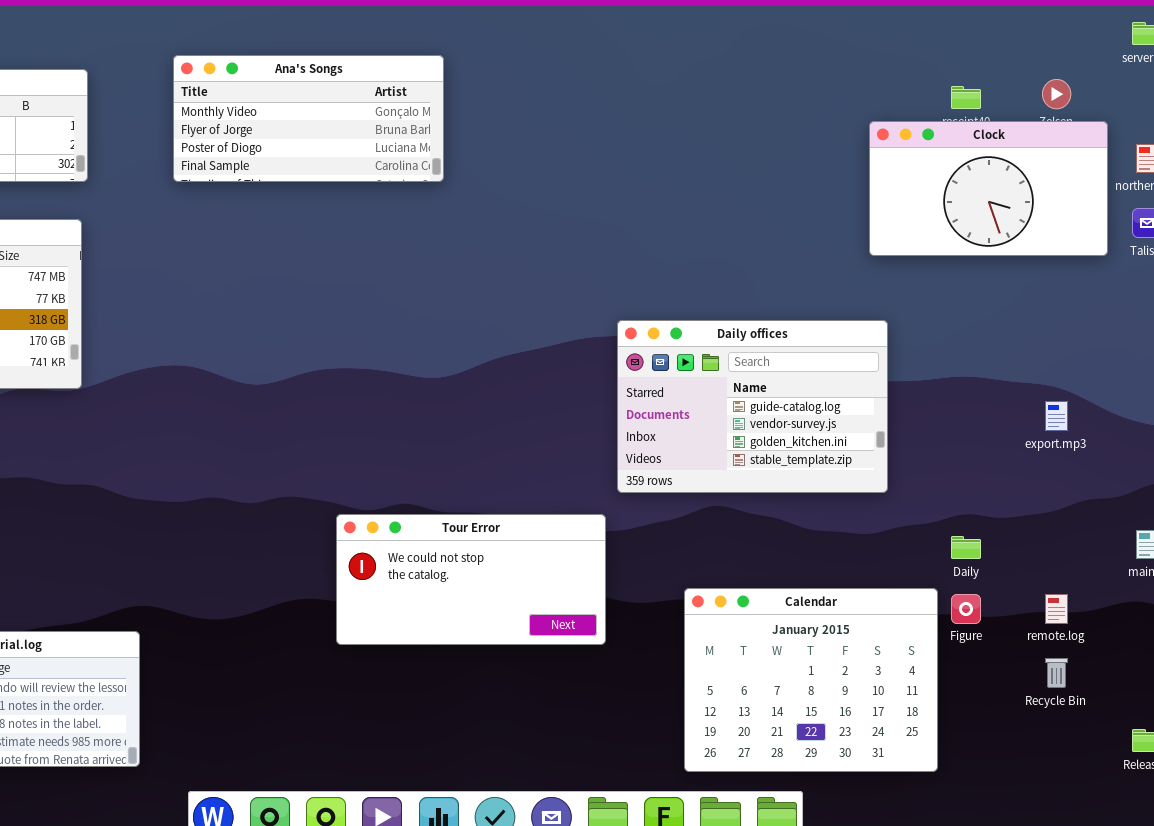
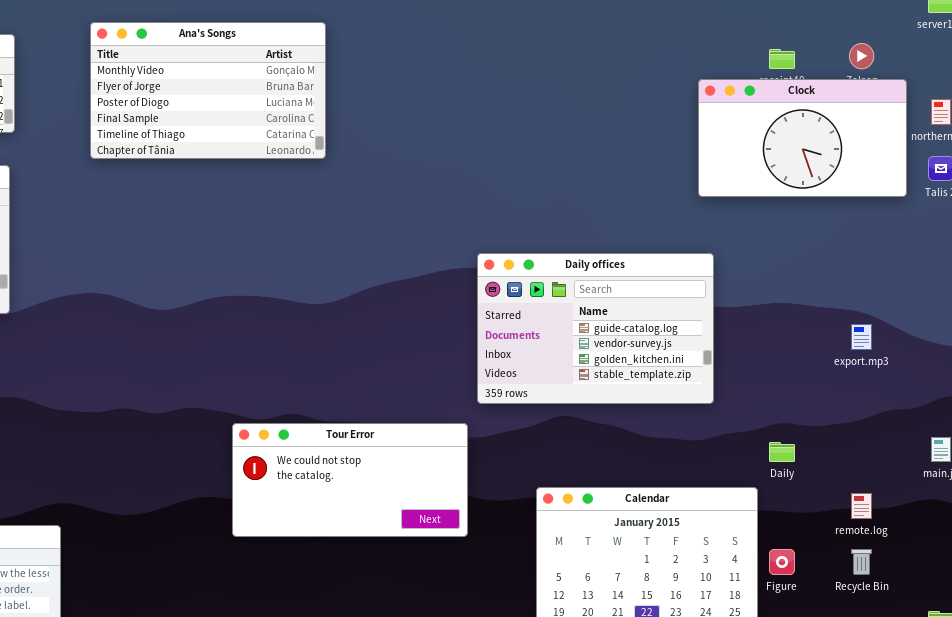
Ana's Songs: [173,55,444,182] -> [90,22,326,159], resized
Figure: [951,594,981,624] -> [769,549,795,575], moved

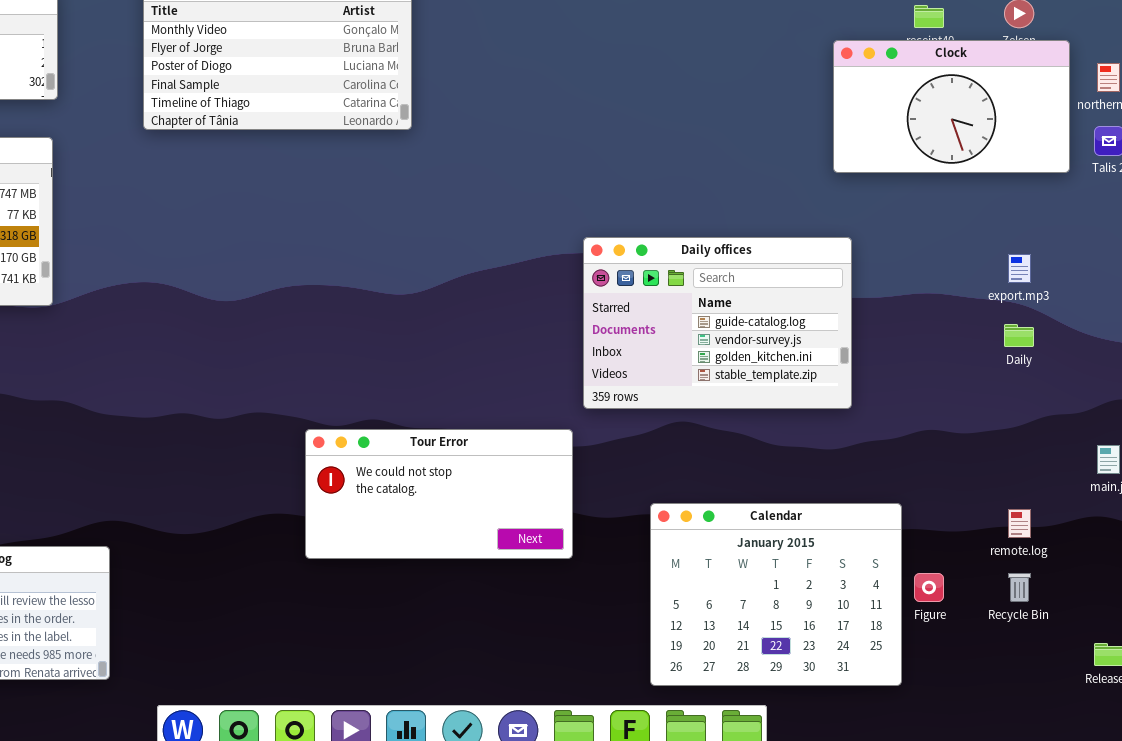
export.mp3: [851,324,872,350] -> [1008,254,1031,283], moved
Daily: [769,442,795,462] -> [1004,324,1034,347], moved

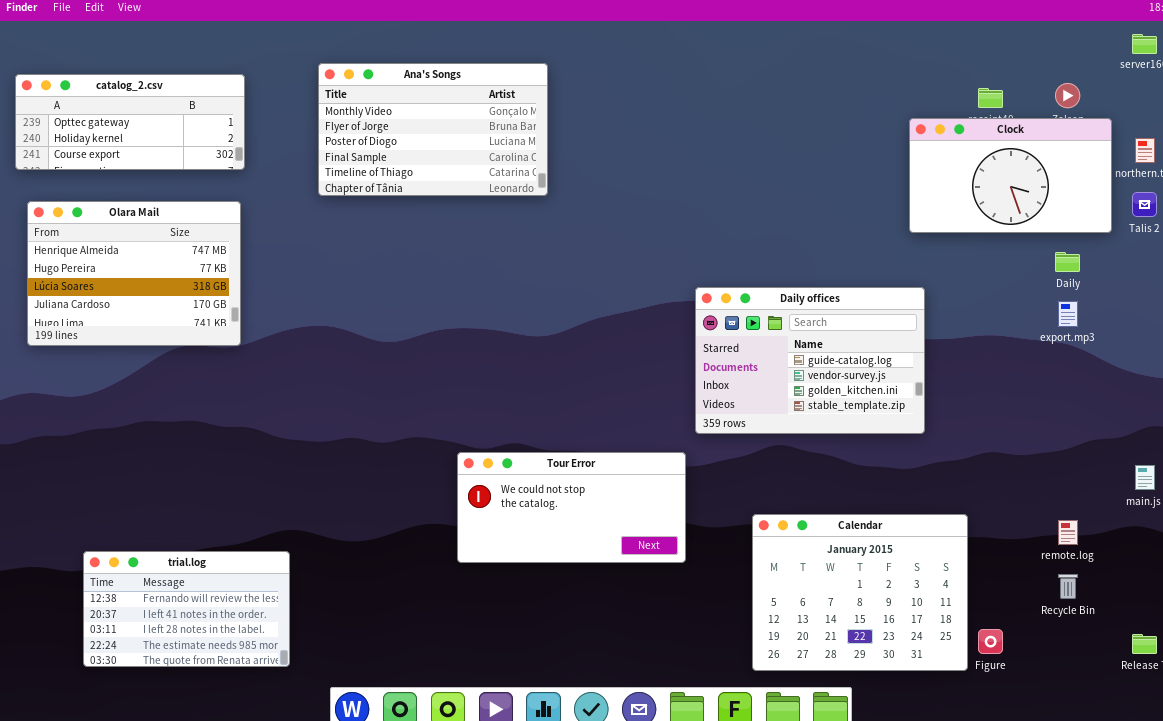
Daily: [1004,324,1034,347] -> [1055,252,1080,272], moved
Figure: [914,573,944,602] -> [978,629,1003,654], moved

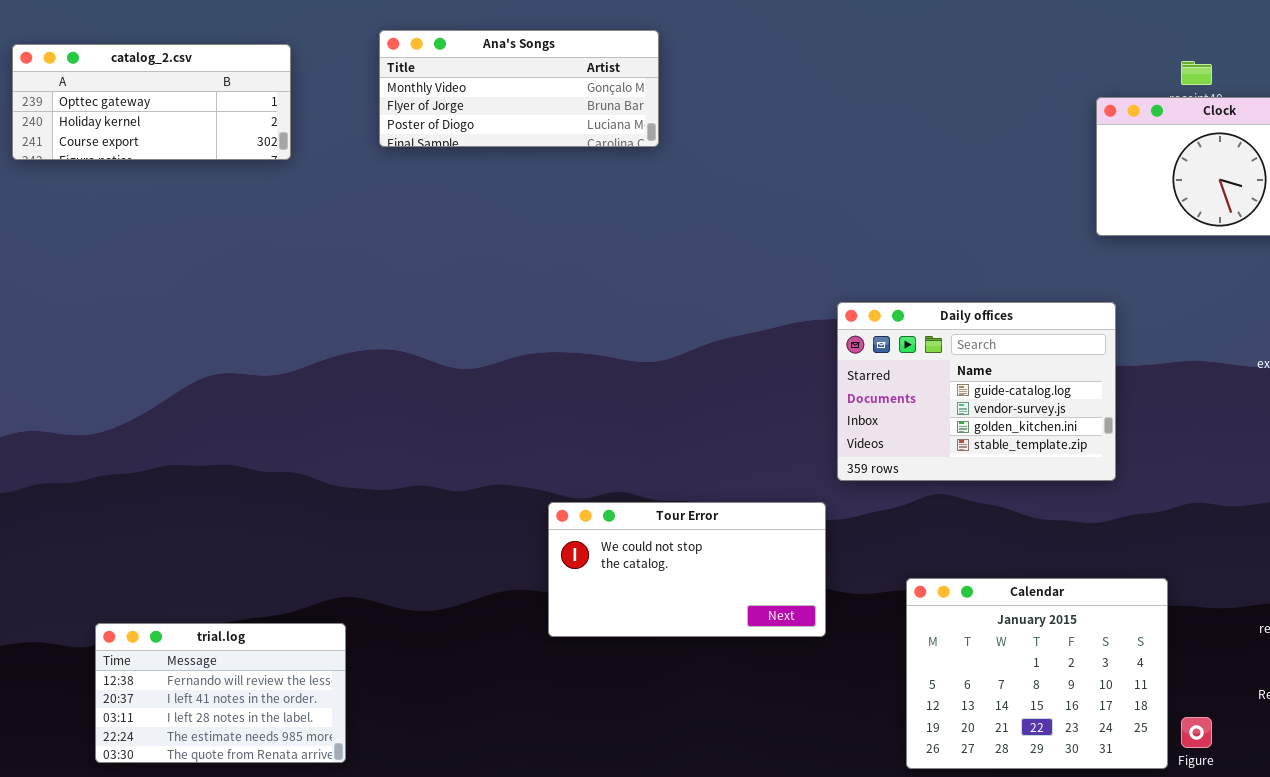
Ana's Songs: [318,63,548,196] -> [379,30,659,147], resized
Olara Mail: [27,201,241,346] -> none, closed

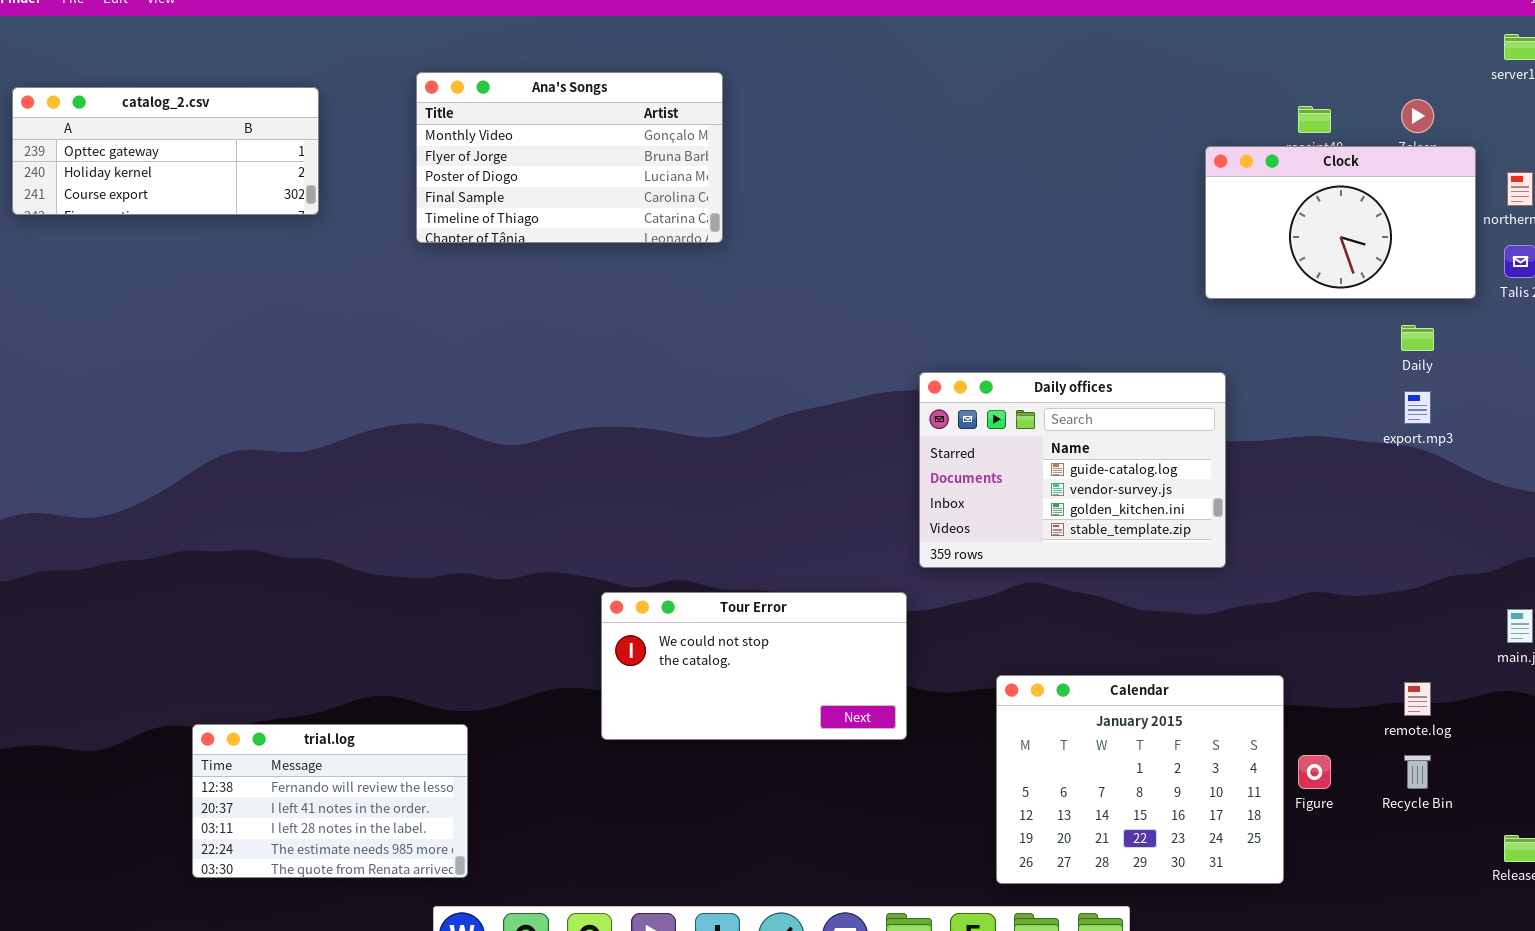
Ana's Songs: [379,30,659,147] -> [416,72,723,243], resized
trial.log: [95,623,346,763] -> [192,724,468,878], moved
Figure: [1181,717,1212,748] -> [1298,755,1331,789], moved

